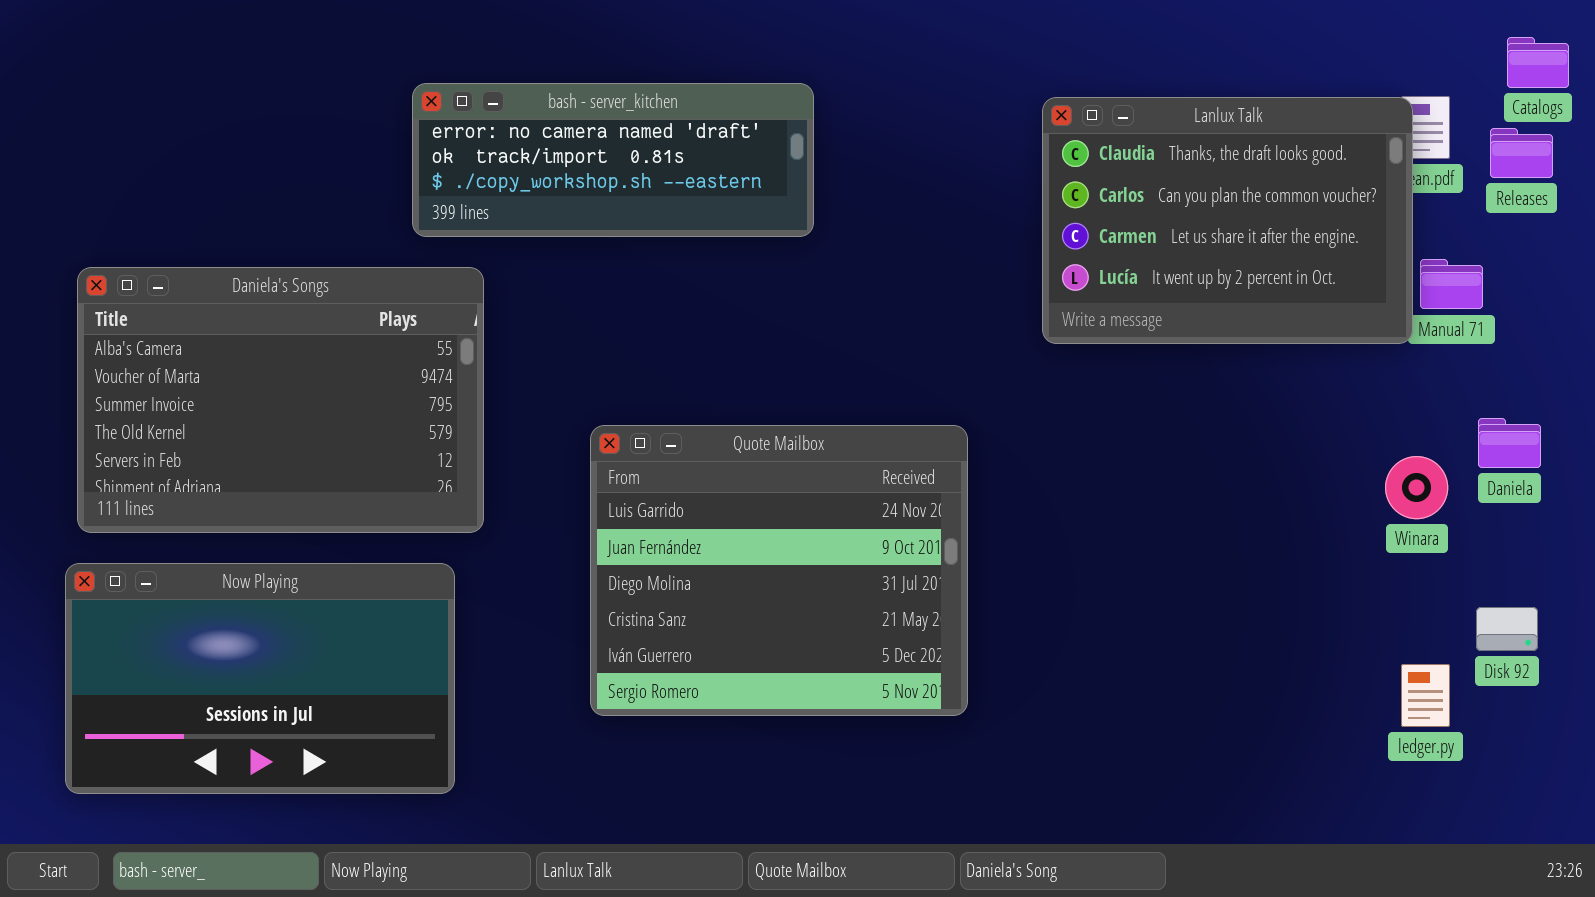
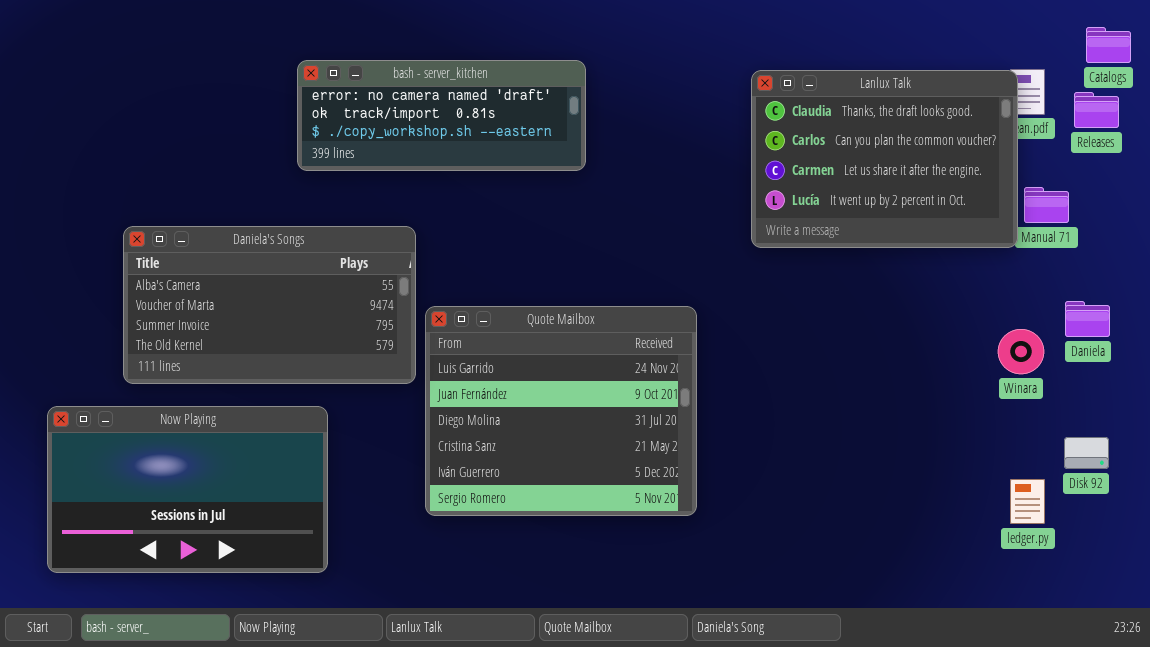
Daniela's Songs: [77,267,484,533] -> [123,226,416,384], moved, resized

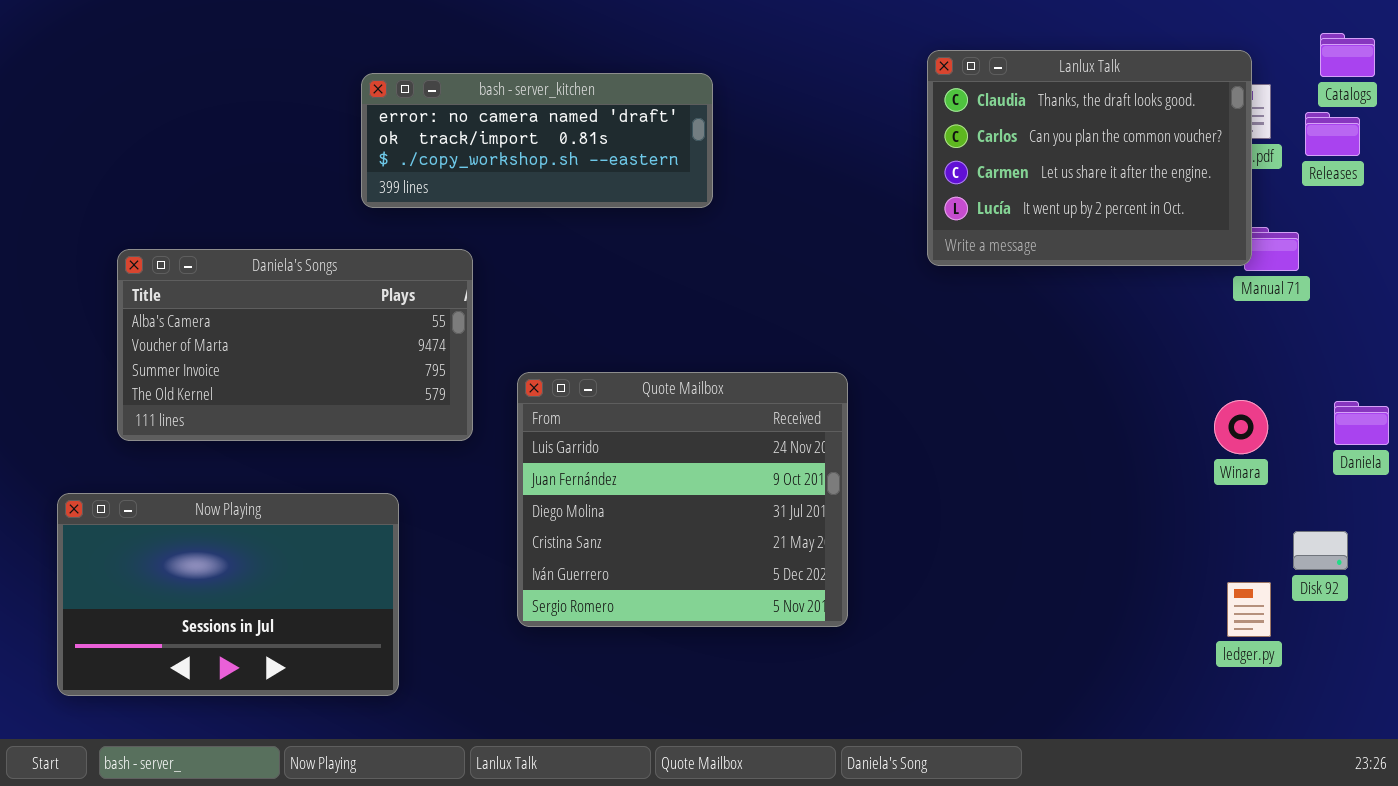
Lanlux Talk: [751,70,1018,248] -> [927,50,1252,266], moved
Daniela's Songs: [123,226,416,384] -> [117,249,473,441], moved
Daniela: [1065,301,1110,337] -> [1334,401,1389,445], moved

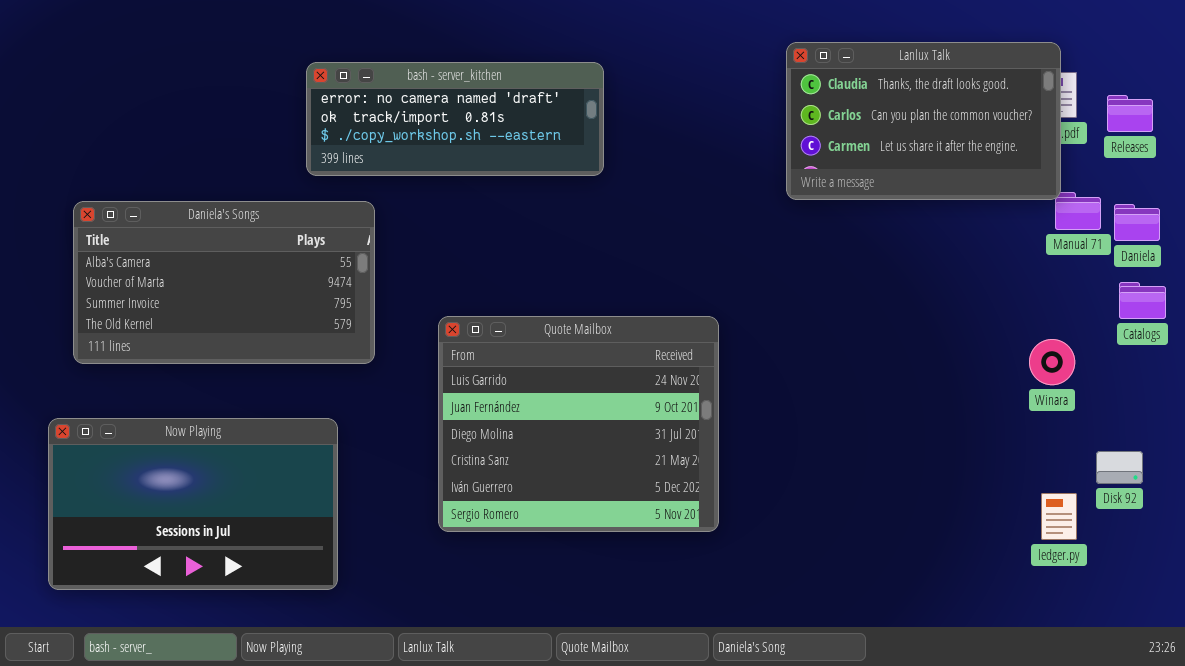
Catalogs: [1320,33,1375,77] -> [1119,282,1166,319], moved
Lanlux Talk: [927,50,1252,266] -> [786,42,1061,200], resized
Daniela's Songs: [117,249,473,441] -> [73,201,375,364], moved
Daniela: [1334,401,1389,445] -> [1114,204,1160,241], moved

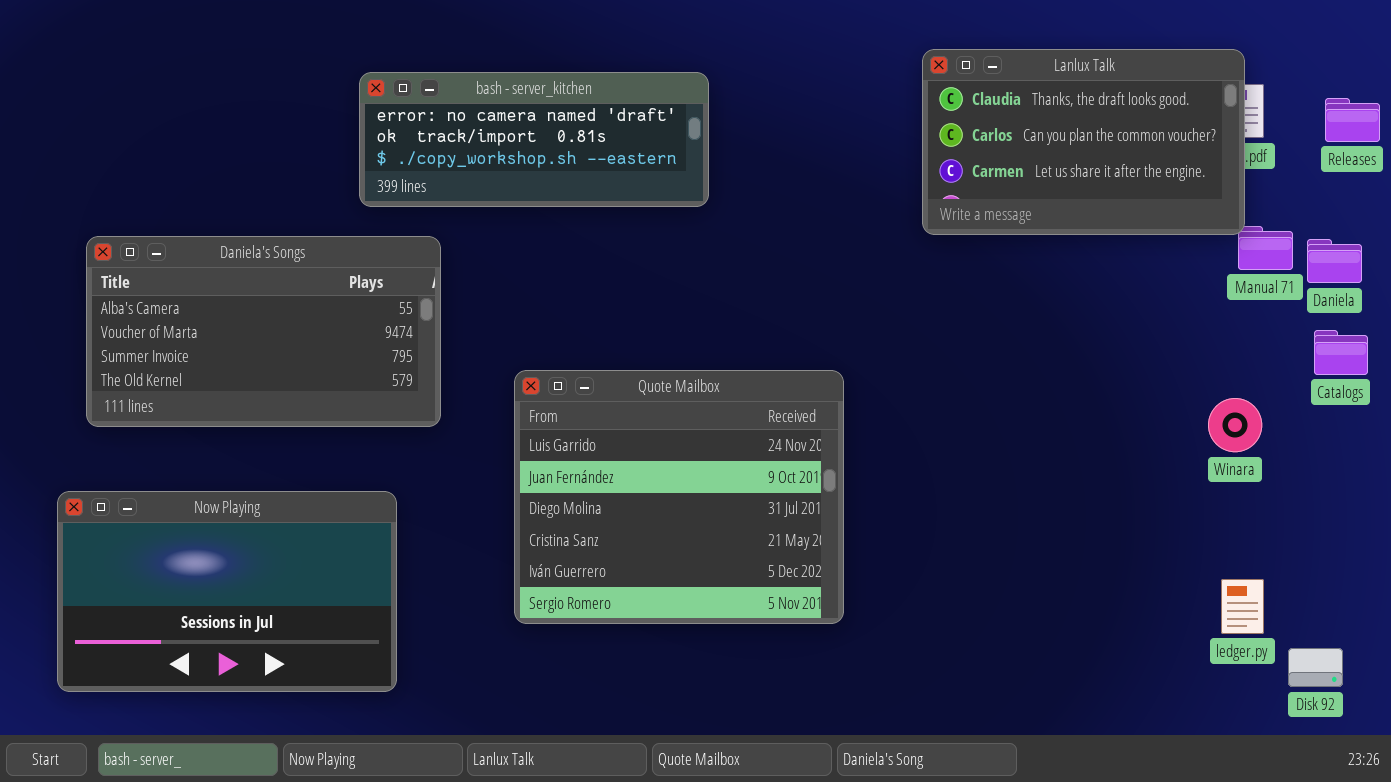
Releases: [1107,95,1153,132] -> [1325,98,1380,142], moved
Disk 92: [1096,451,1143,484] -> [1288,648,1343,687], moved

